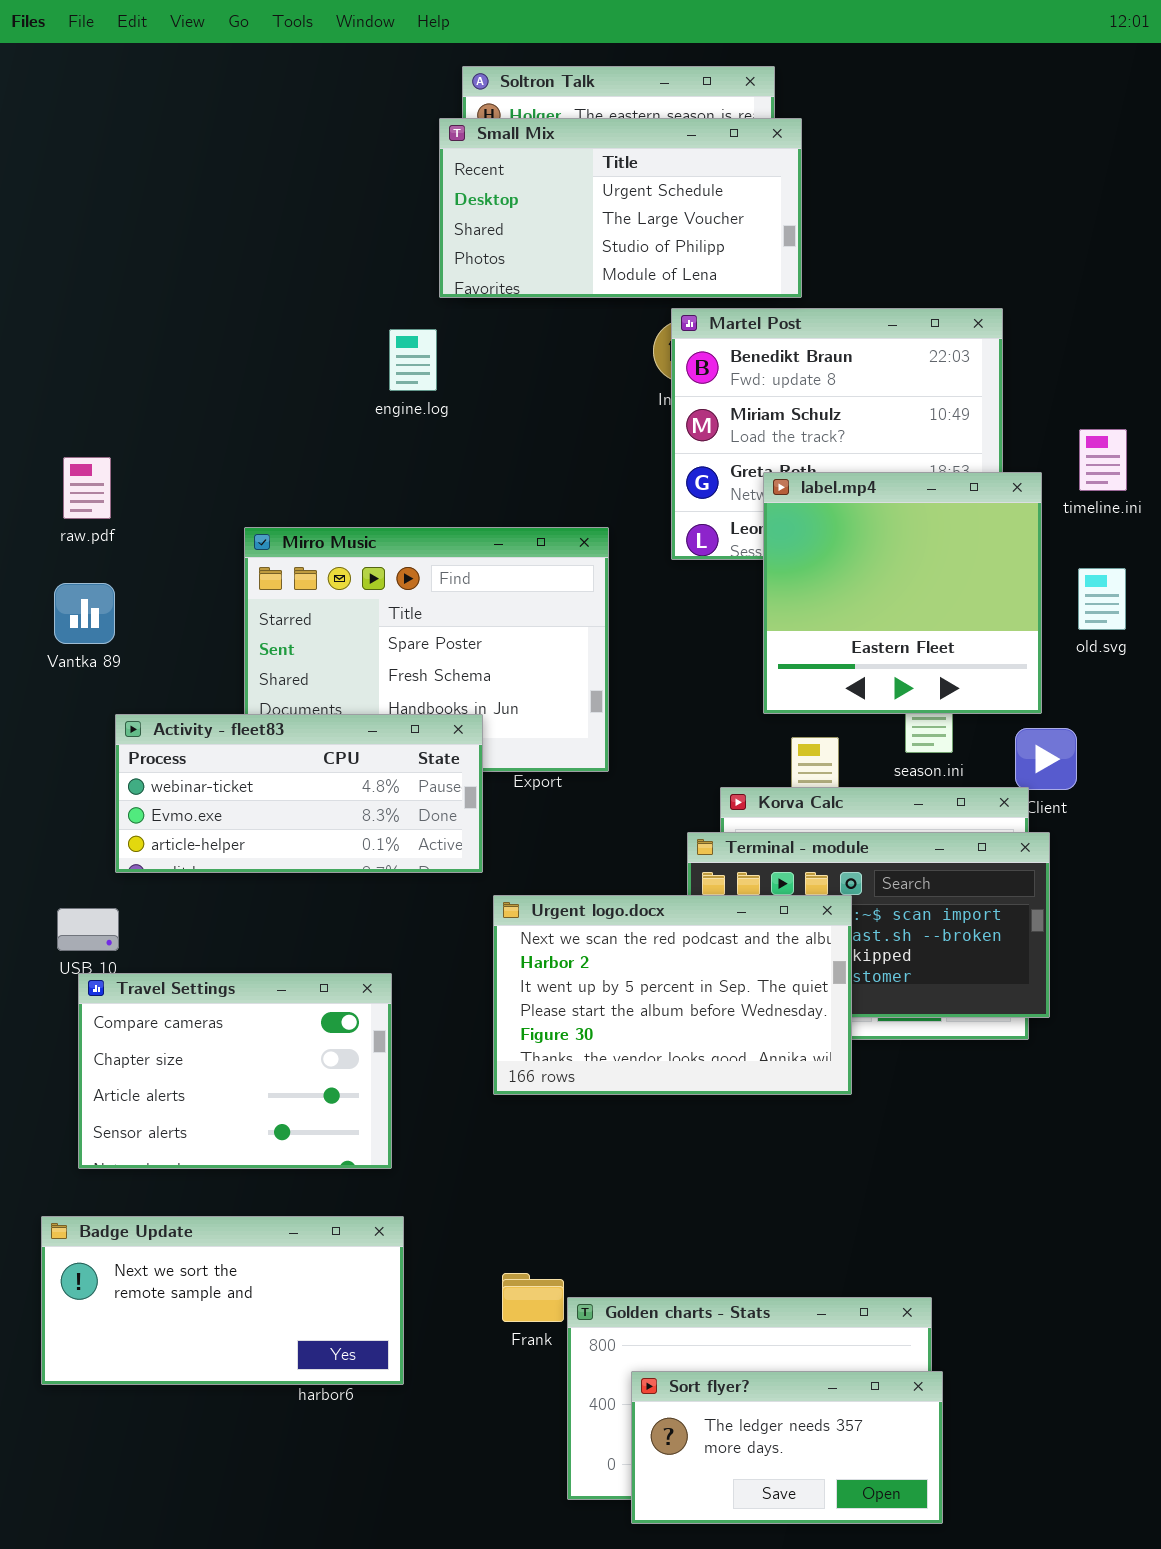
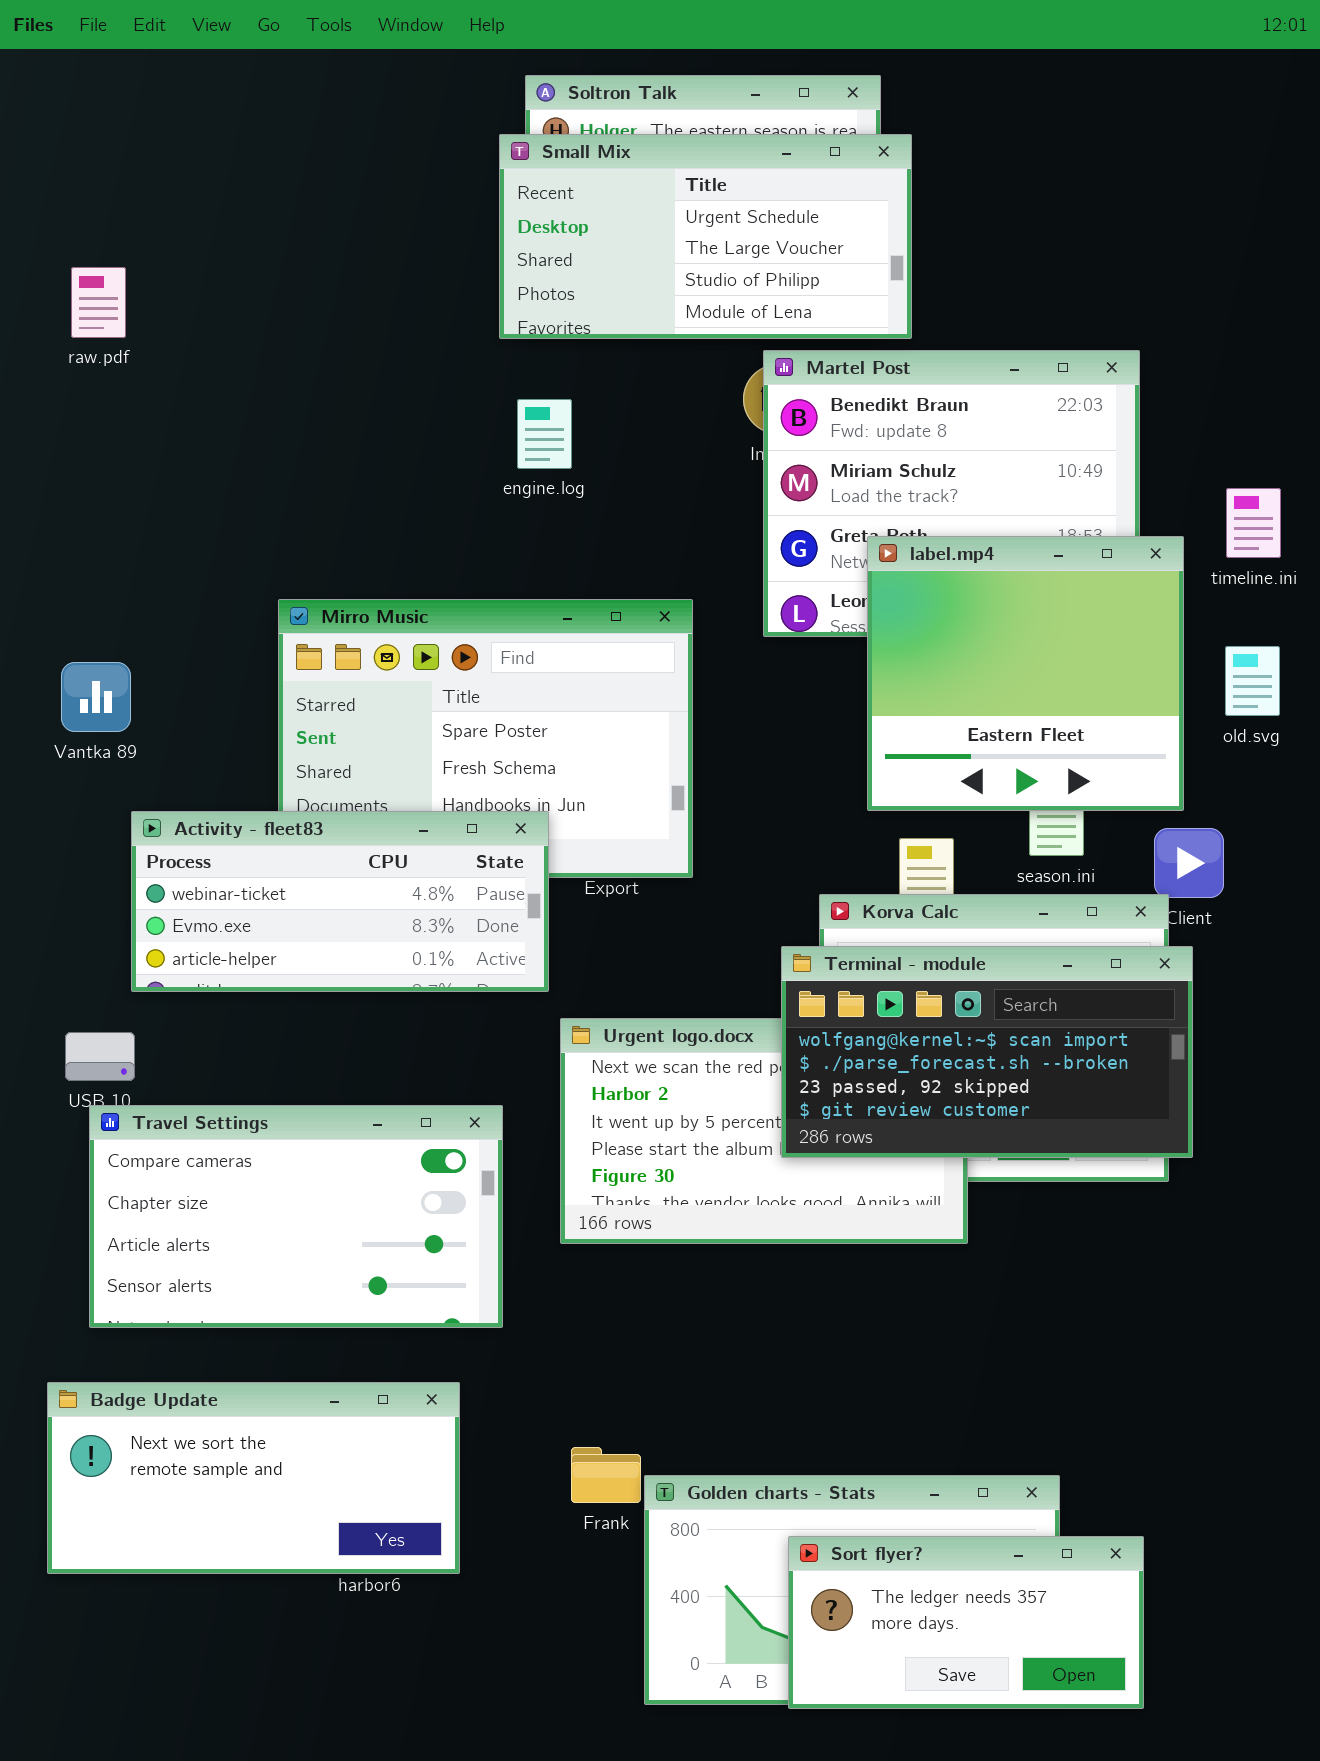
engine.log: [389,329,437,391] -> [517,399,572,469], moved
raw.pdf: [63,457,111,519] -> [71,267,126,338], moved
Terminal - module: [687,832,1050,1018] -> [781,946,1193,1158], raised
Travel Settings: [78,973,392,1169] -> [89,1105,503,1328], resized
Sort flyer?: [631,1371,943,1524] -> [788,1536,1144,1709], moved

